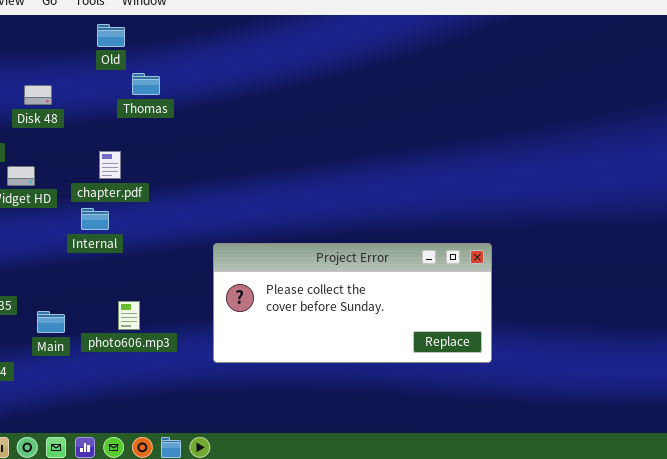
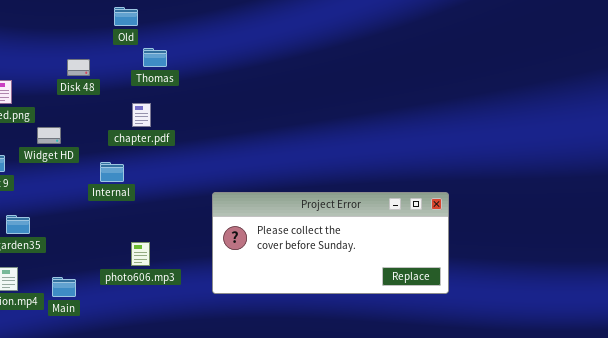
Disk 48: [24,85,52,105] -> [67,59,90,76], moved
chapter.pdf: [99,151,121,179] -> [132,103,151,127], moved
Main: [37,311,65,333] -> [52,277,76,297], moved

